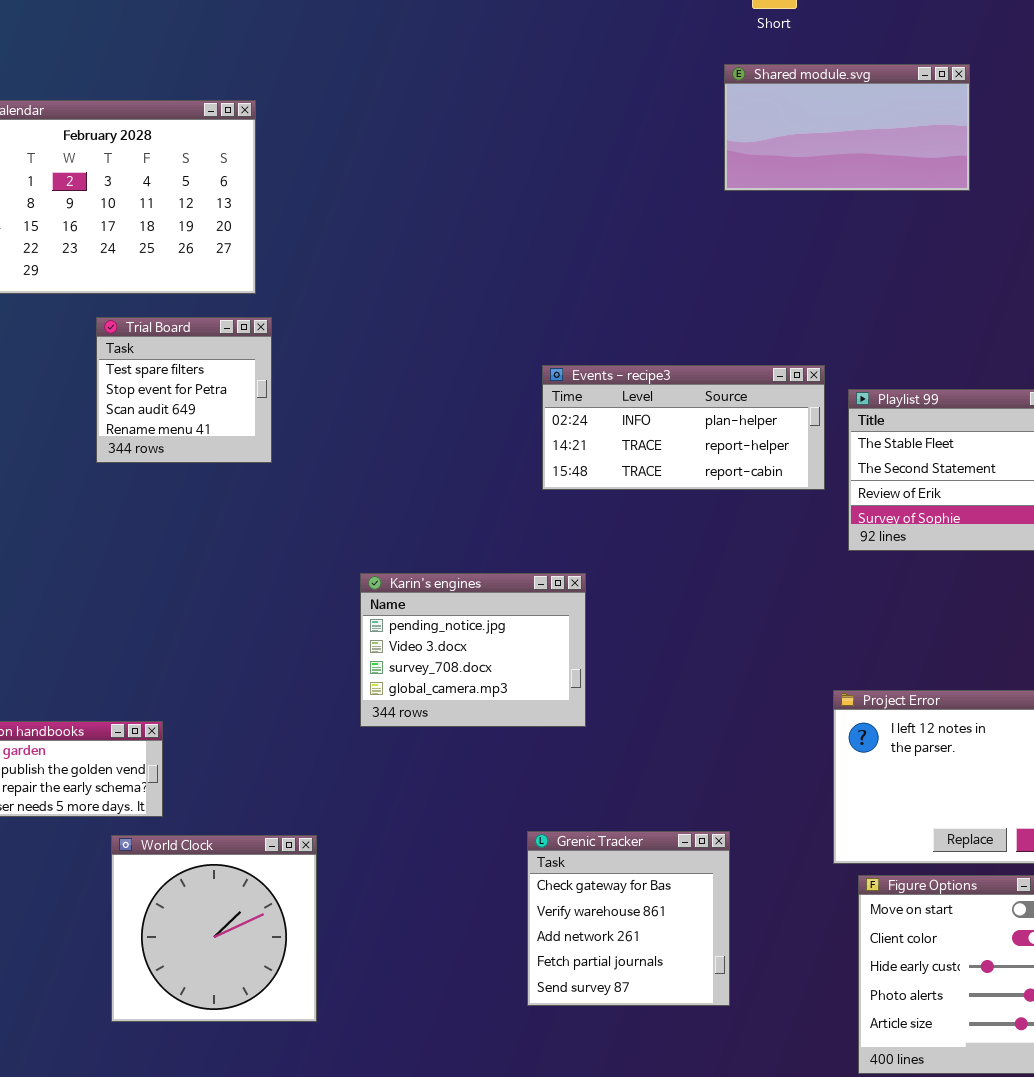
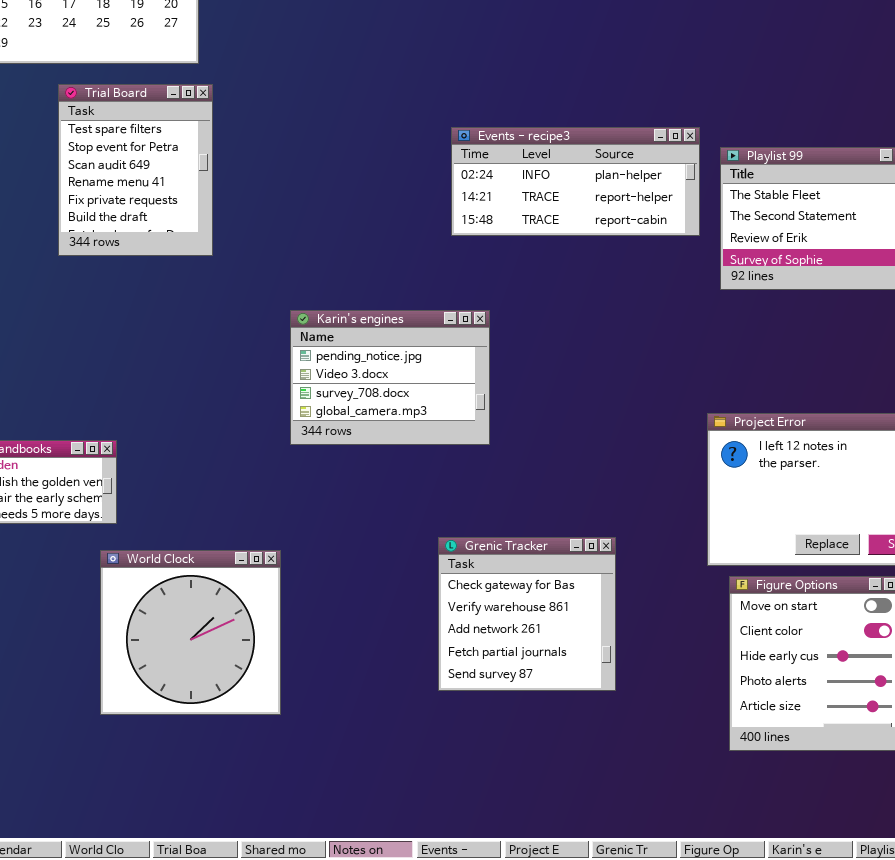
Trial Board: [96,317,272,463] -> [58,84,213,256], resized
World Clock: [111,835,317,1022] -> [100,550,281,715], moved

